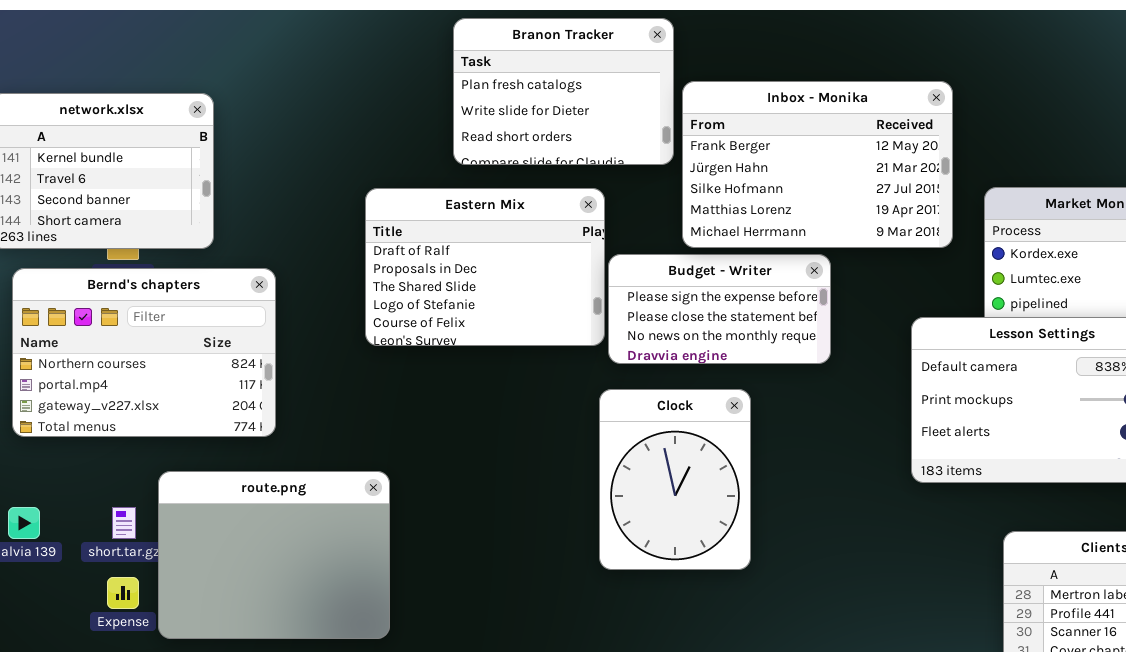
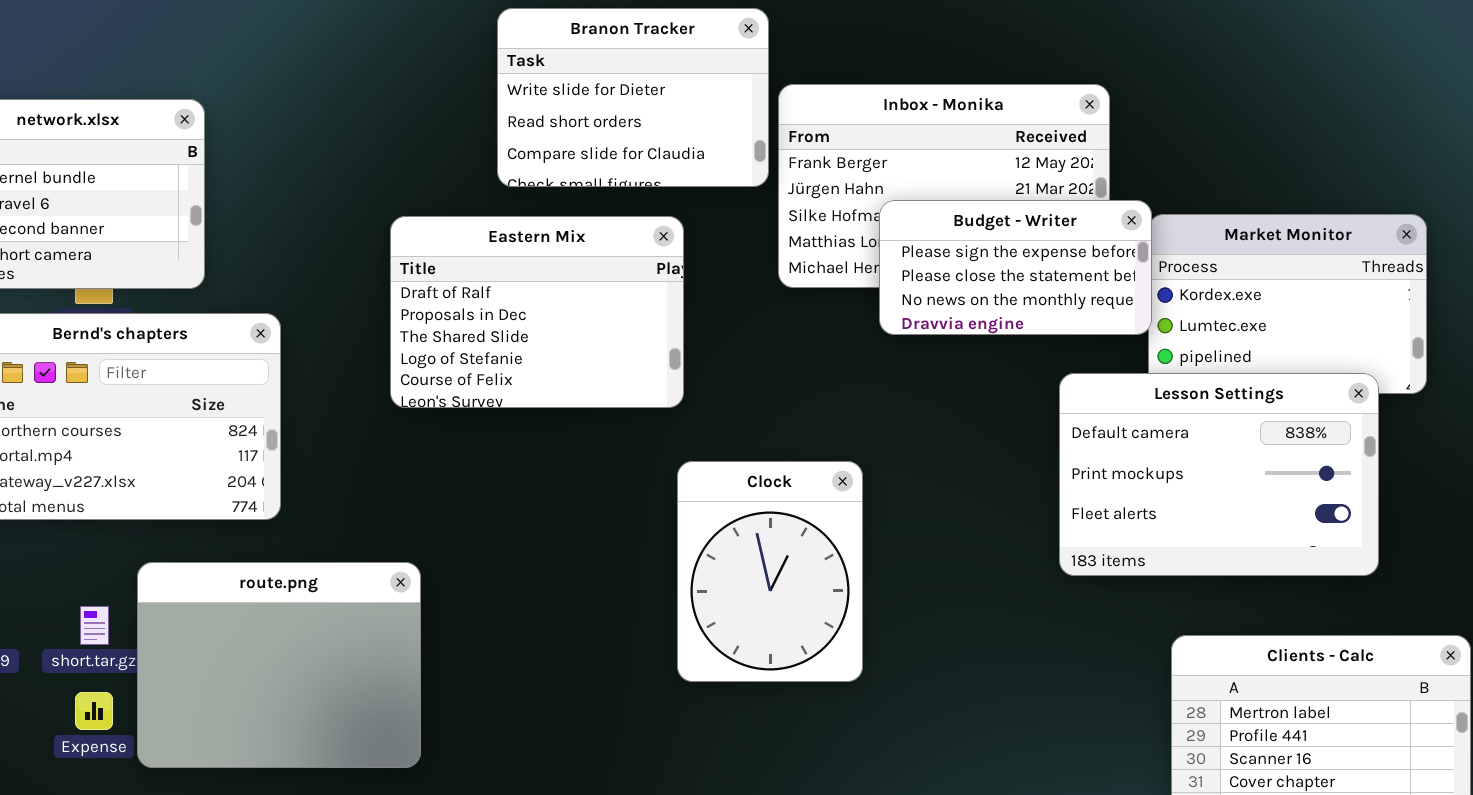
Branon Tracker: [453,18,674,165] -> [497,8,769,187], scrolled down 1 row
Budget - Writer: [608,254,831,364] -> [879,200,1152,335], moved

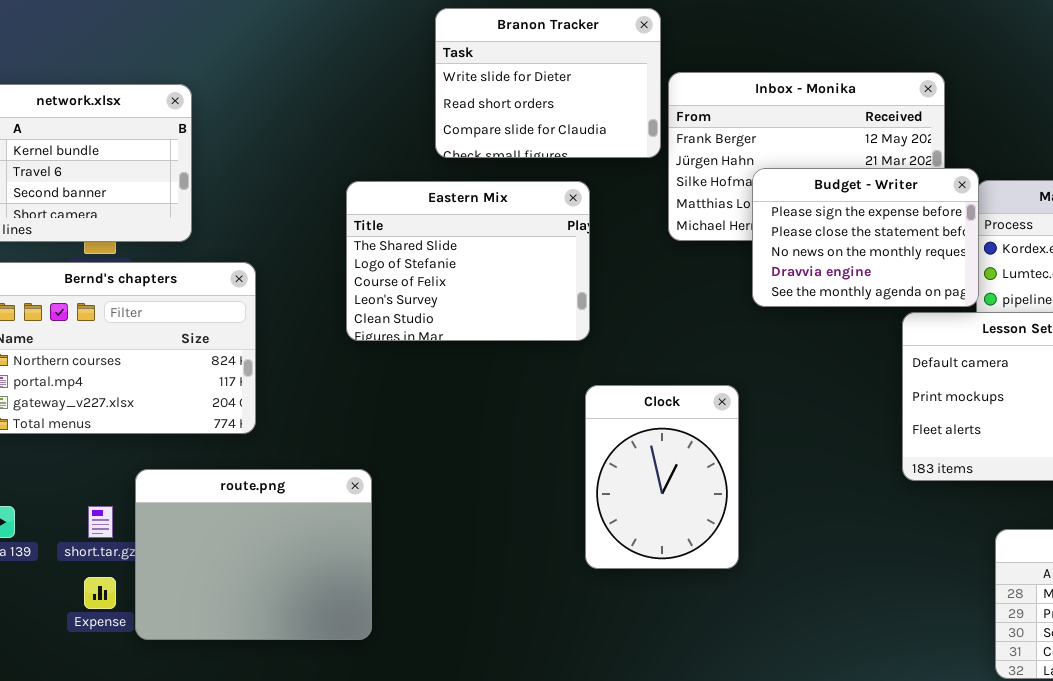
Budget - Writer: [879,200,1152,335] -> [752,168,979,307], resized
Eastern Mix: [390,216,684,408] -> [346,181,590,341], scrolled down 2 rows

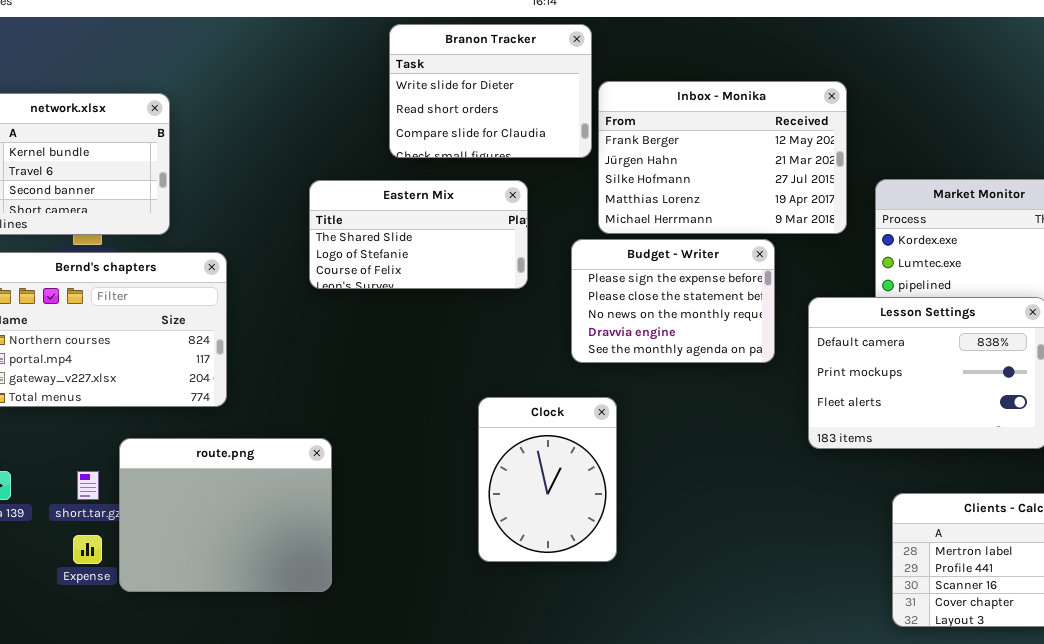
Budget - Writer: [752,168,979,307] -> [571,239,775,363], moved
Eastern Mix: [346,181,590,341] -> [309,180,528,289], resized
Clock: [585,385,739,569] -> [478,397,617,562], moved

